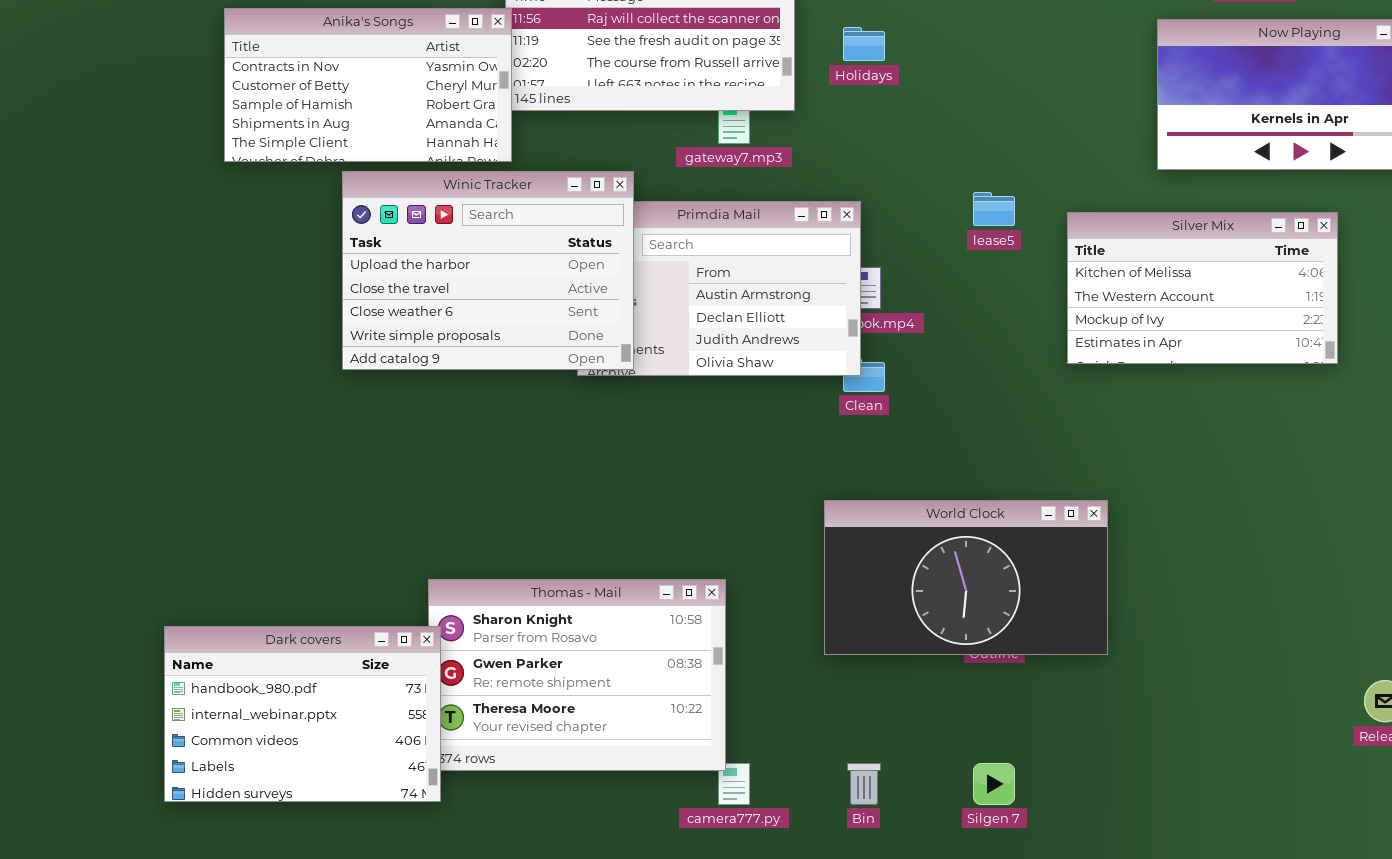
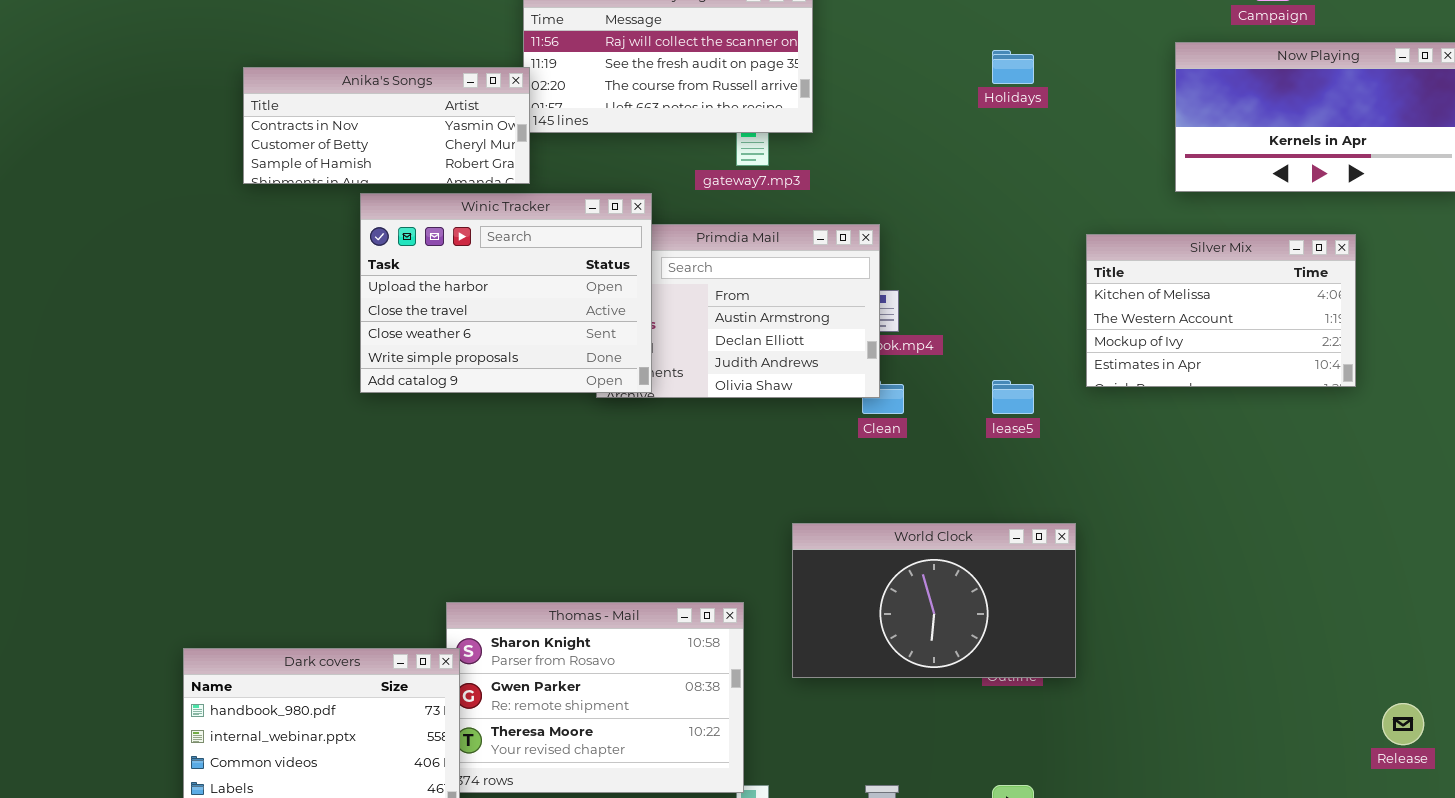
Anika's Songs: [224,8,512,162] -> [243,67,530,184], resized
Holidays: [843,27,885,61] -> [992,50,1034,84], moved
lease5: [973,192,1015,226] -> [992,380,1034,414], moved
World Clock: [824,500,1108,655] -> [792,523,1076,678], moved

